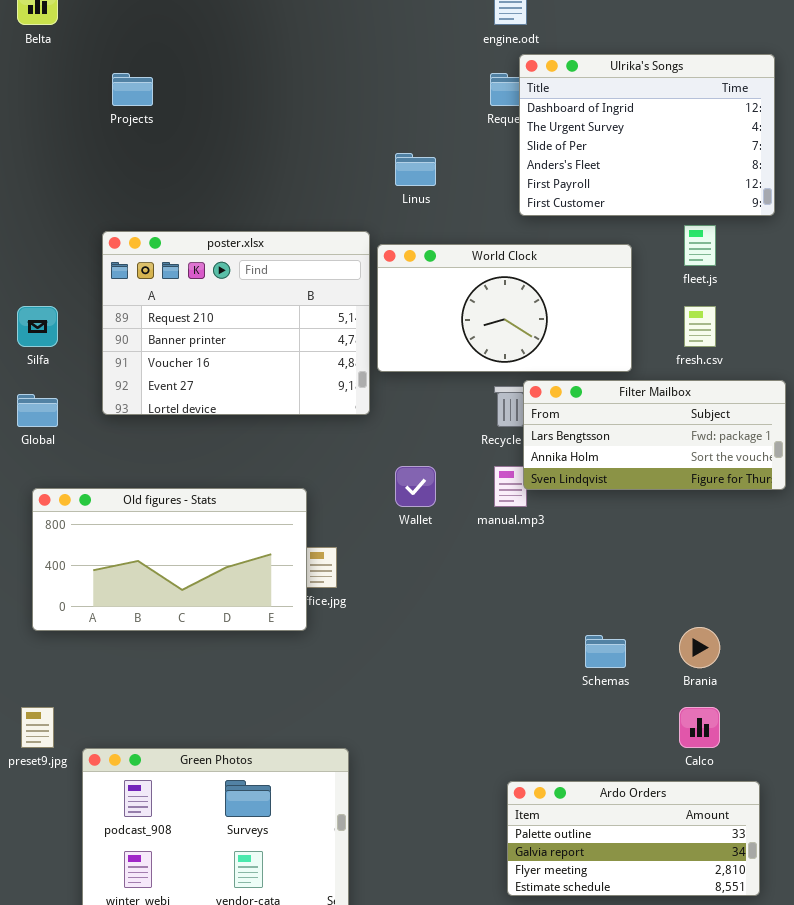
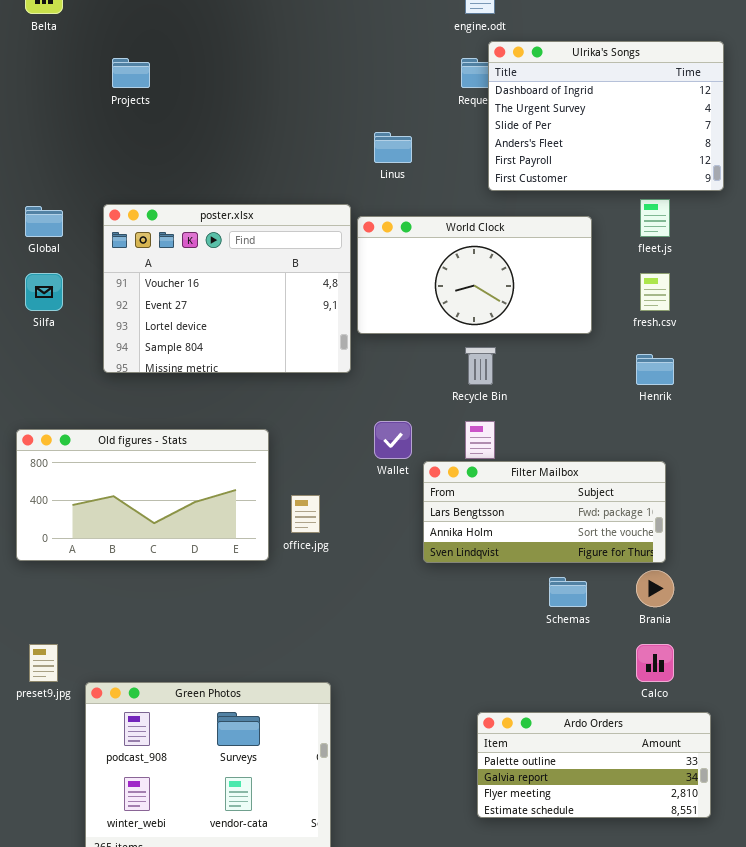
poster.xlsx: [102,231,370,415] -> [103,204,351,373], scrolled down 2 rows
Filter Mailbox: [523,380,786,490] -> [423,461,666,563], moved
Global: [17,394,58,427] -> [25,206,63,237], moved
Old figures - Stats: [32,488,307,631] -> [16,429,269,561], moved

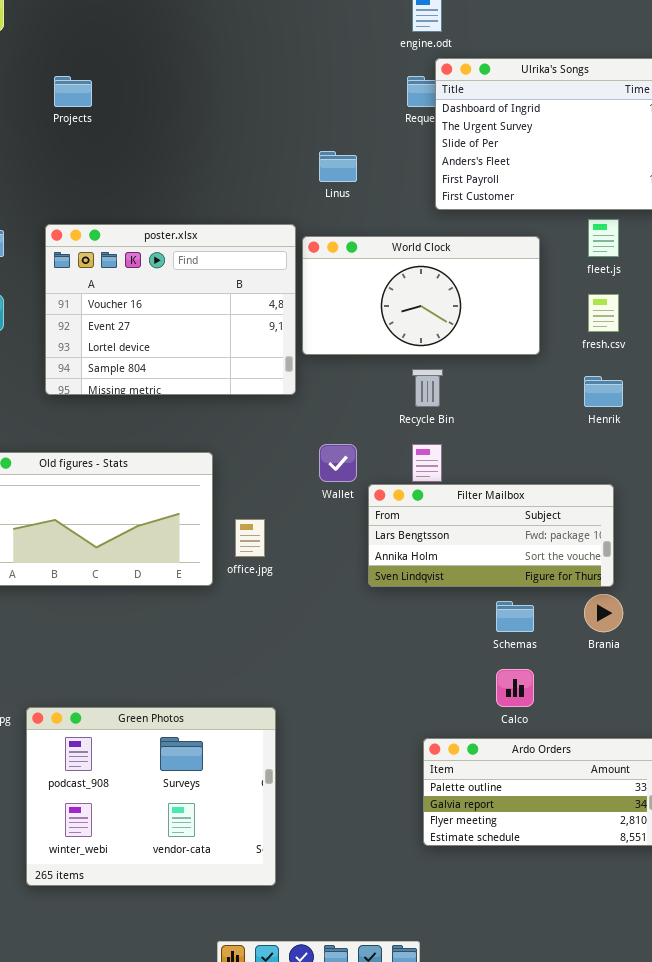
Calco: [636,644,674,682] -> [496,669,534,707], moved

